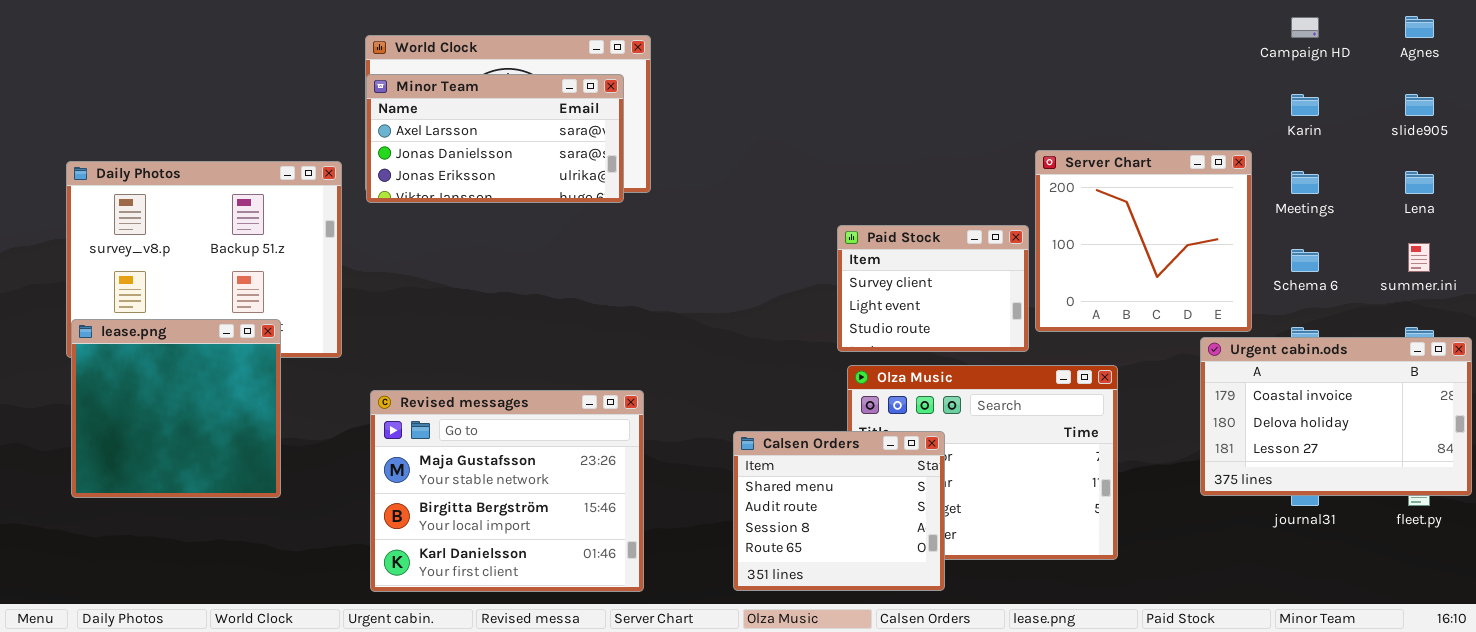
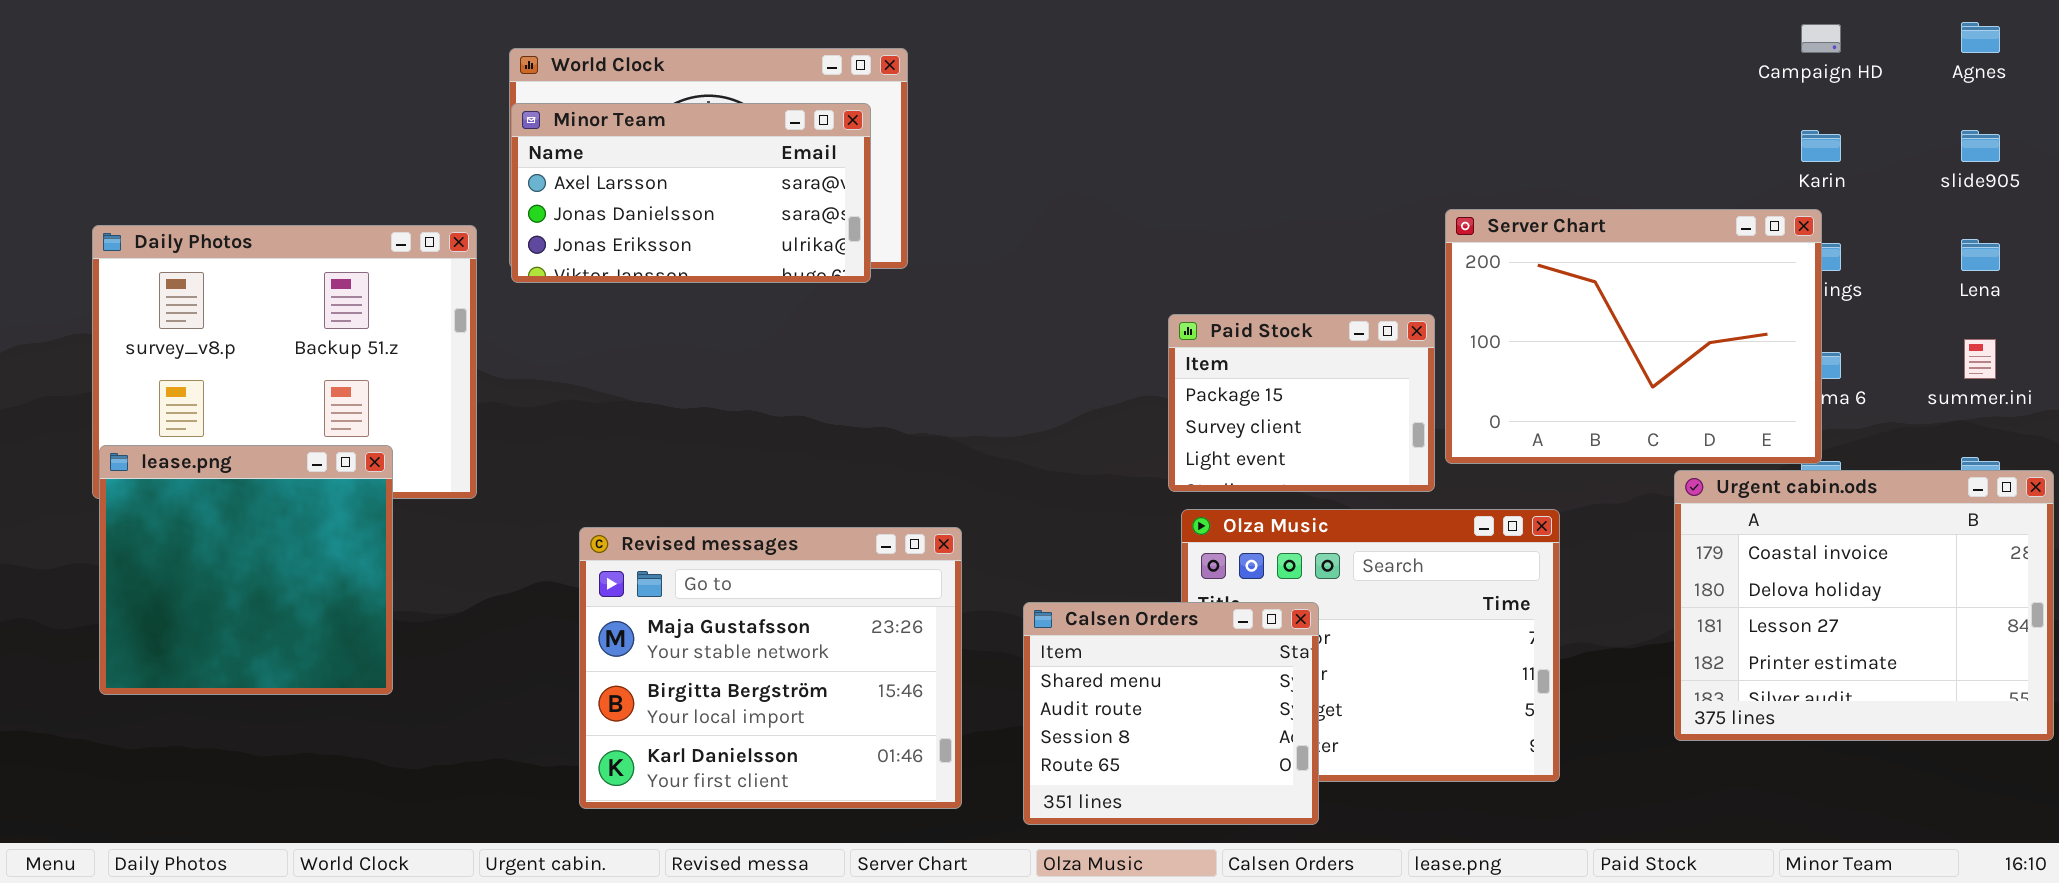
Server Chart: [1035,150,1252,332] -> [1445,209,1822,464], resized
Paid Stock: [837,225,1029,352] -> [1168,314,1435,492], scrolled up 1 row
Urgent cabin.ods: [1200,337,1472,496] -> [1674,470,2054,741], resized
Revised messages: [370,390,644,592] -> [579,527,962,809], moved

